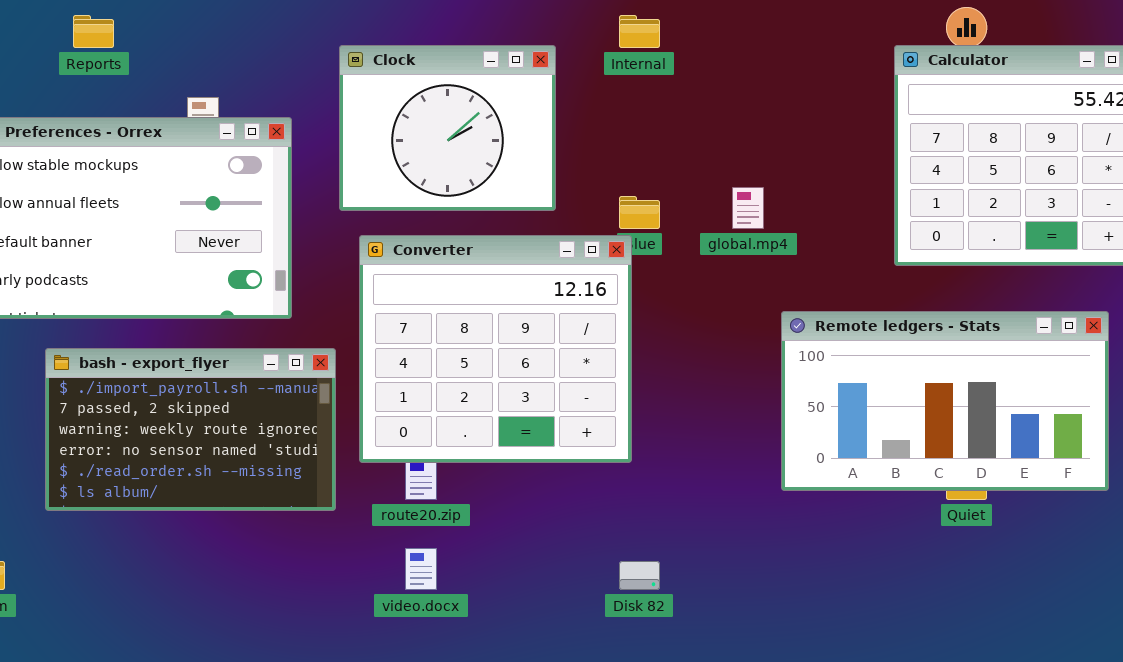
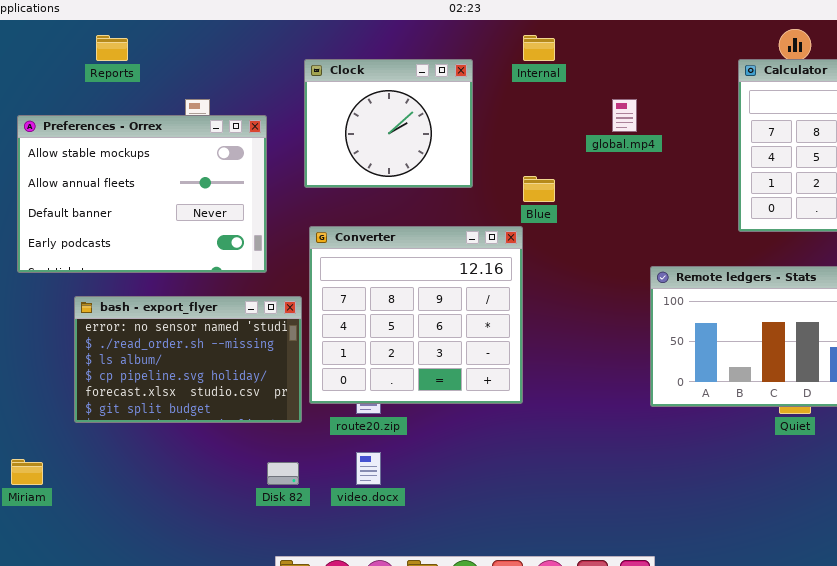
global.mp4: [732,187,764,229] -> [612,99,637,132], moved
Converter: [359,235,632,463] -> [309,226,523,404], moved
bash - export_flyer: [45,348,336,511] -> [74,296,302,423], scrolled down 3 rows
Disk 82: [619,561,660,590] -> [267,462,299,485], moved

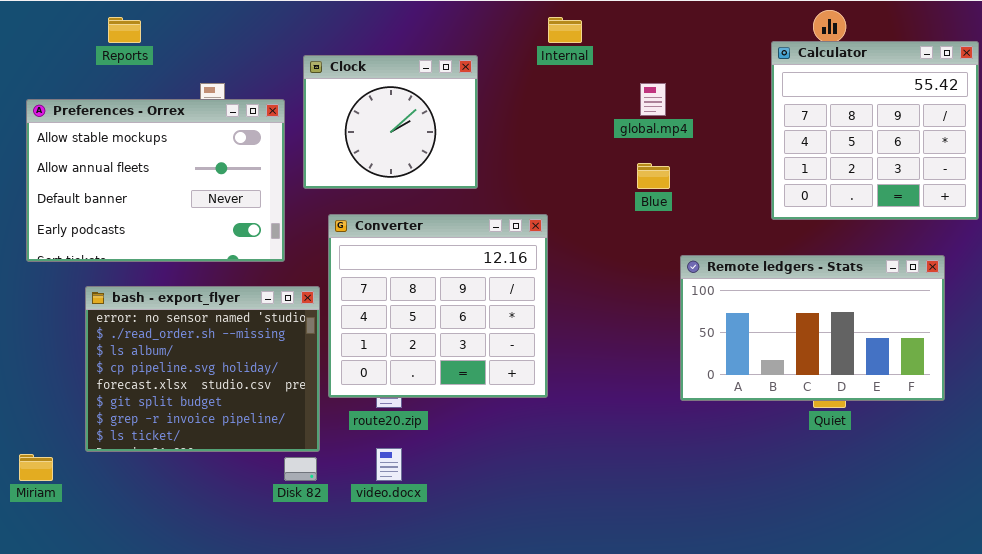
Clock: [304,59,473,188] -> [303,55,478,189], moved
Blue: [523,176,555,202] -> [637,163,670,189], moved
bash - export_flyer: [74,296,302,423] -> [85,286,320,452], resized

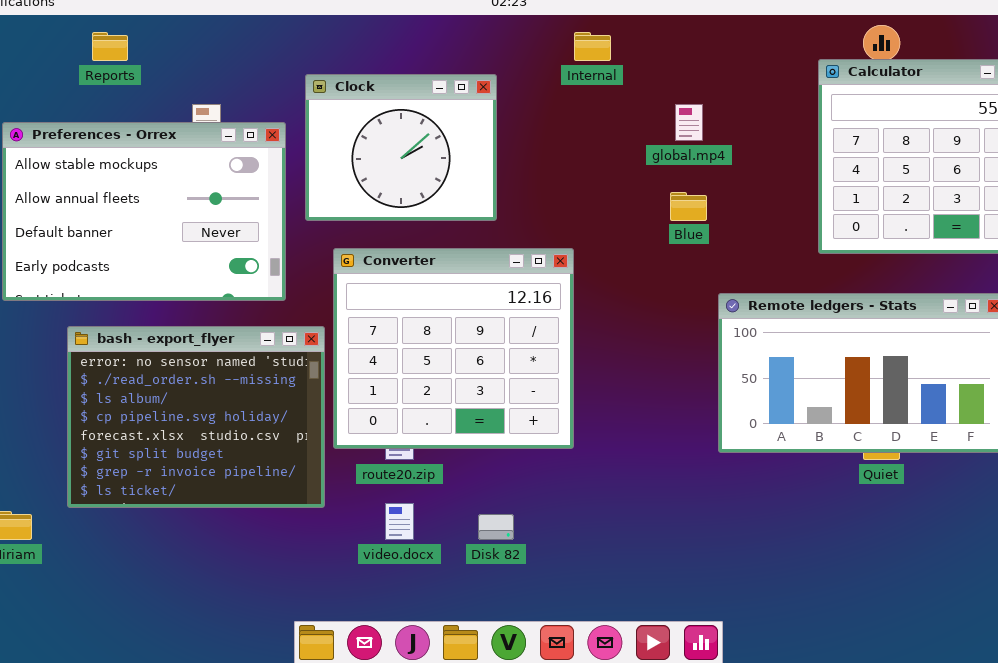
Disk 82: [284,457,317,481] -> [478,514,514,540], moved

